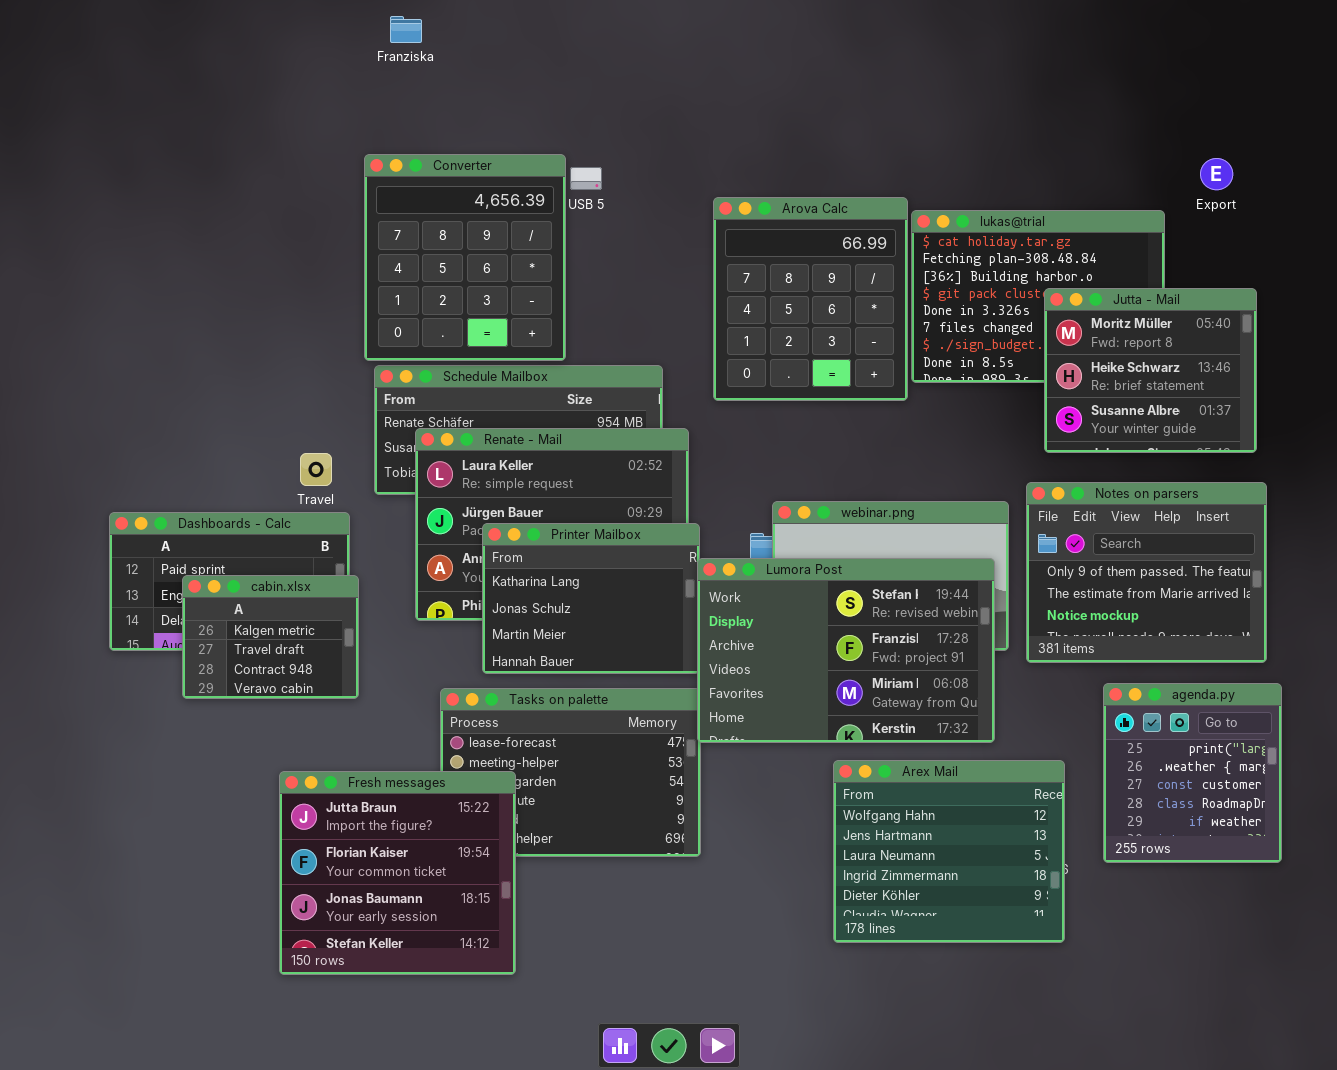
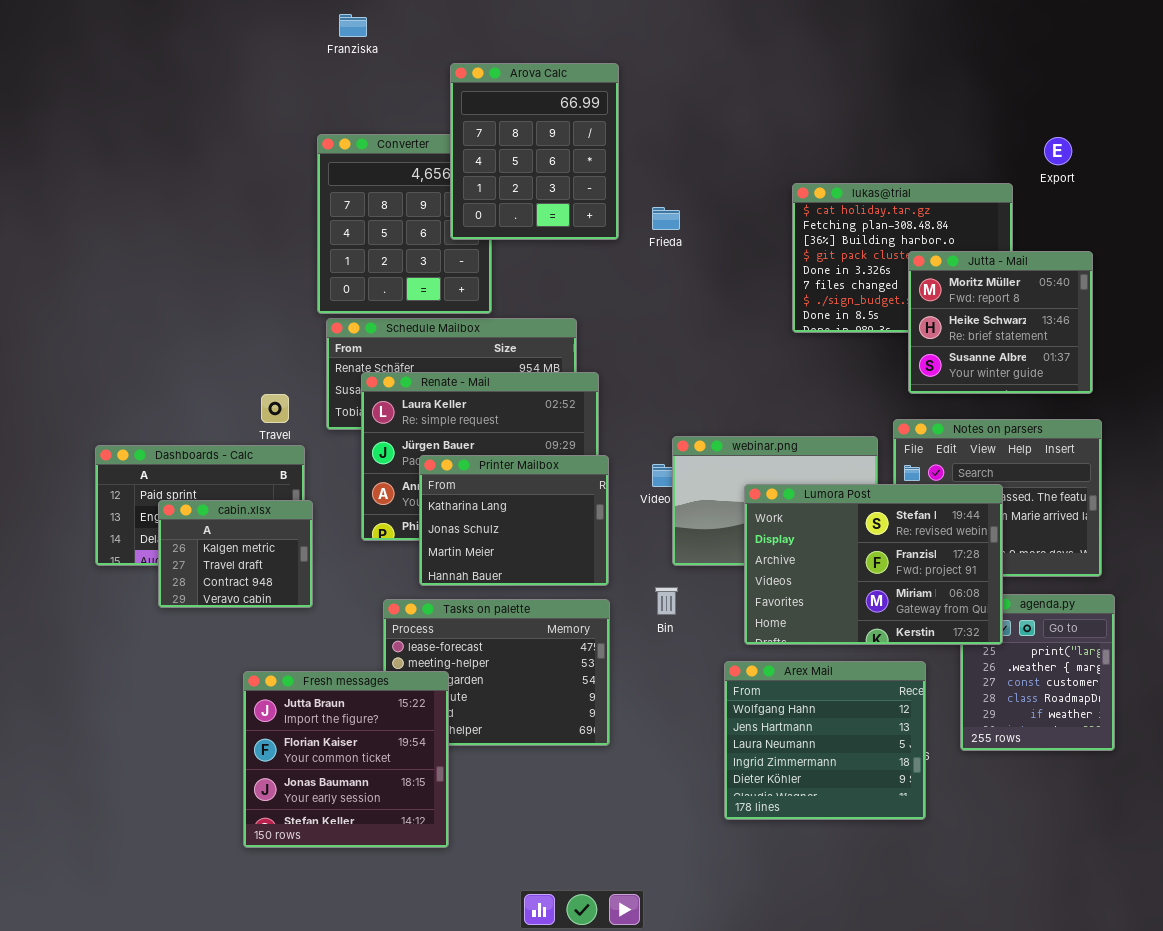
Arova Calc: [713,197,908,401] -> [450,63,619,240], moved
Lumora Post: [697,558,995,743] -> [744,484,1003,645], moved

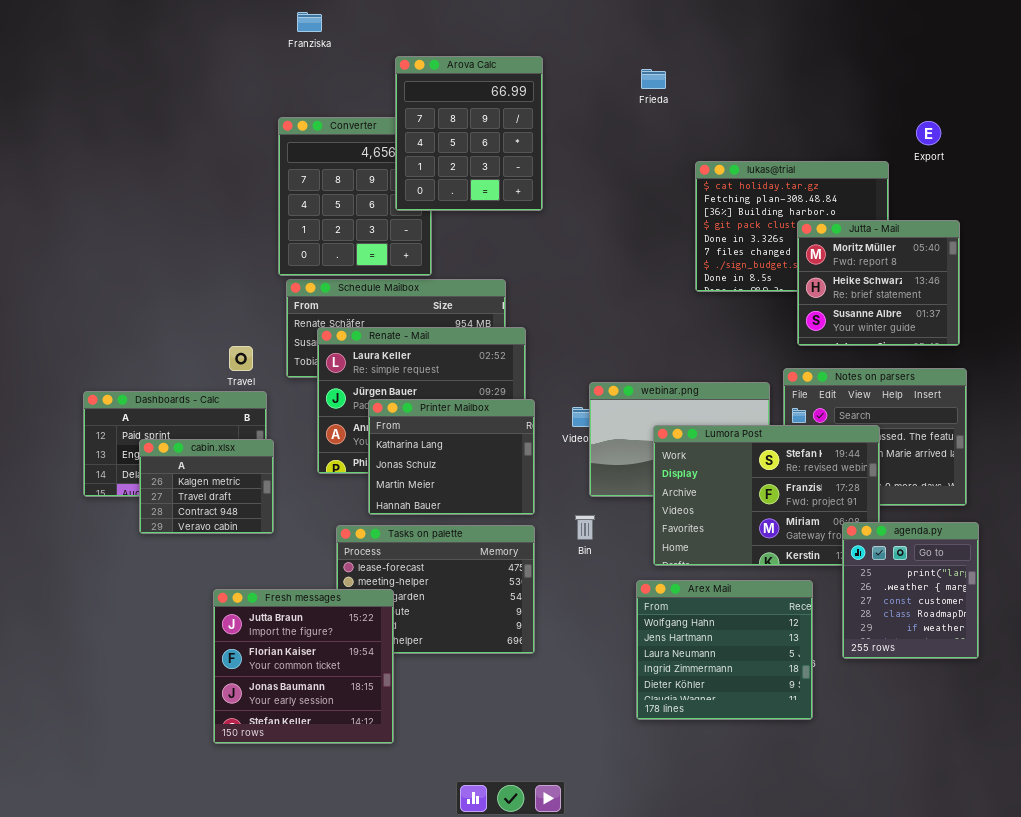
Frieda: [652,207,680,230] -> [641,69,666,89], moved
agenda.py: [960,594,1115,751] -> [842,522,979,659], raised

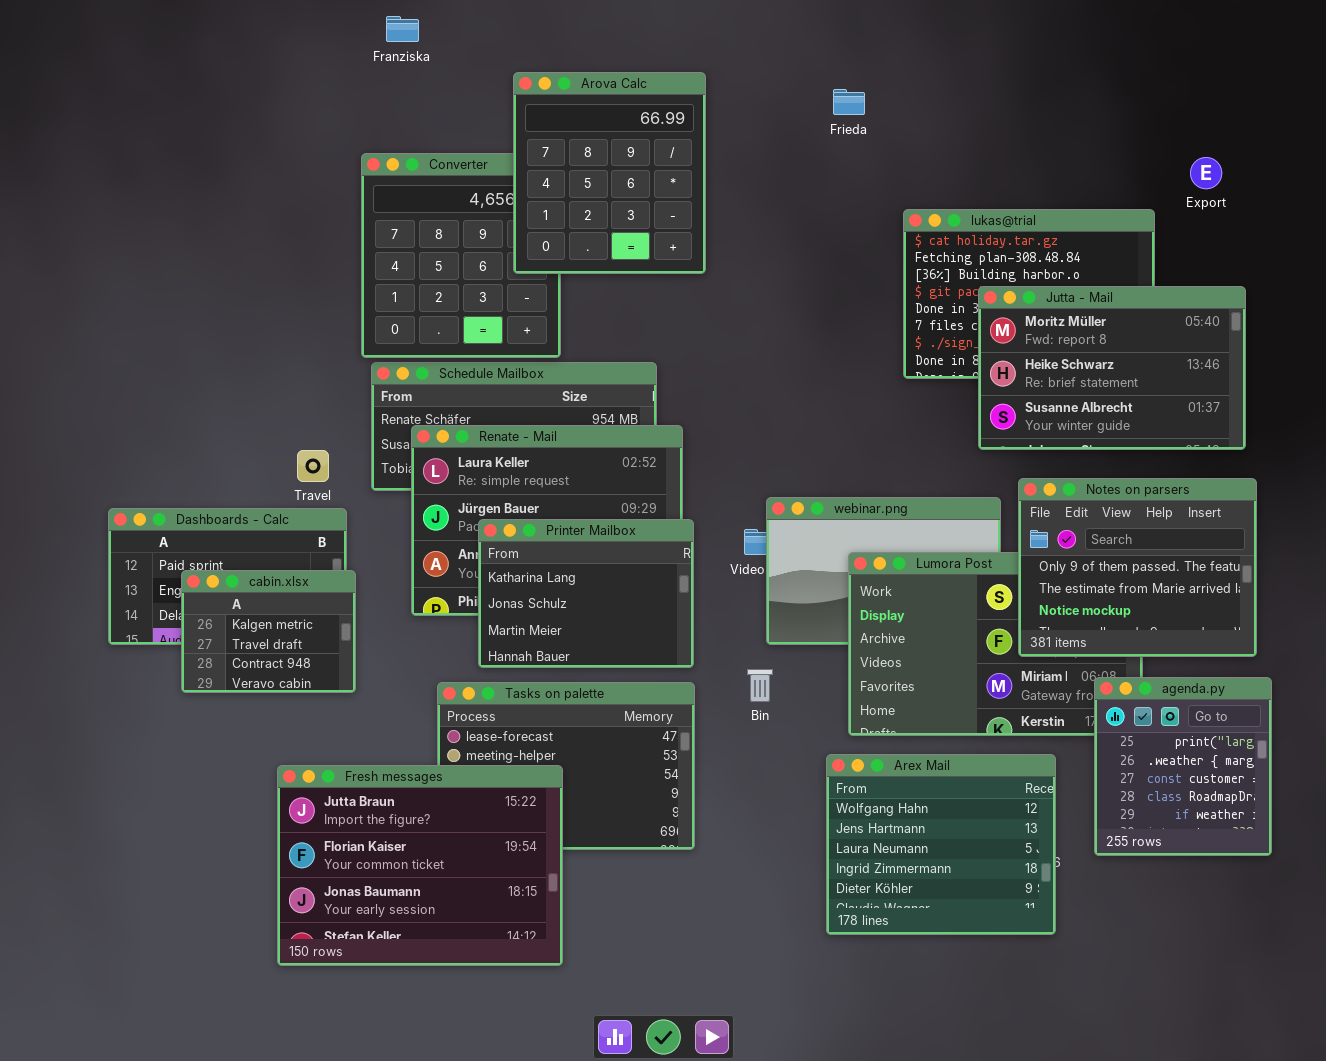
Jutta - Mail: [797,220,960,346] -> [978,286,1246,450], resized
Notes on parsers: [783,368,967,506] -> [1018,478,1257,657], raised
Fresh messages: [213,589,394,744] -> [277,765,563,966], resized

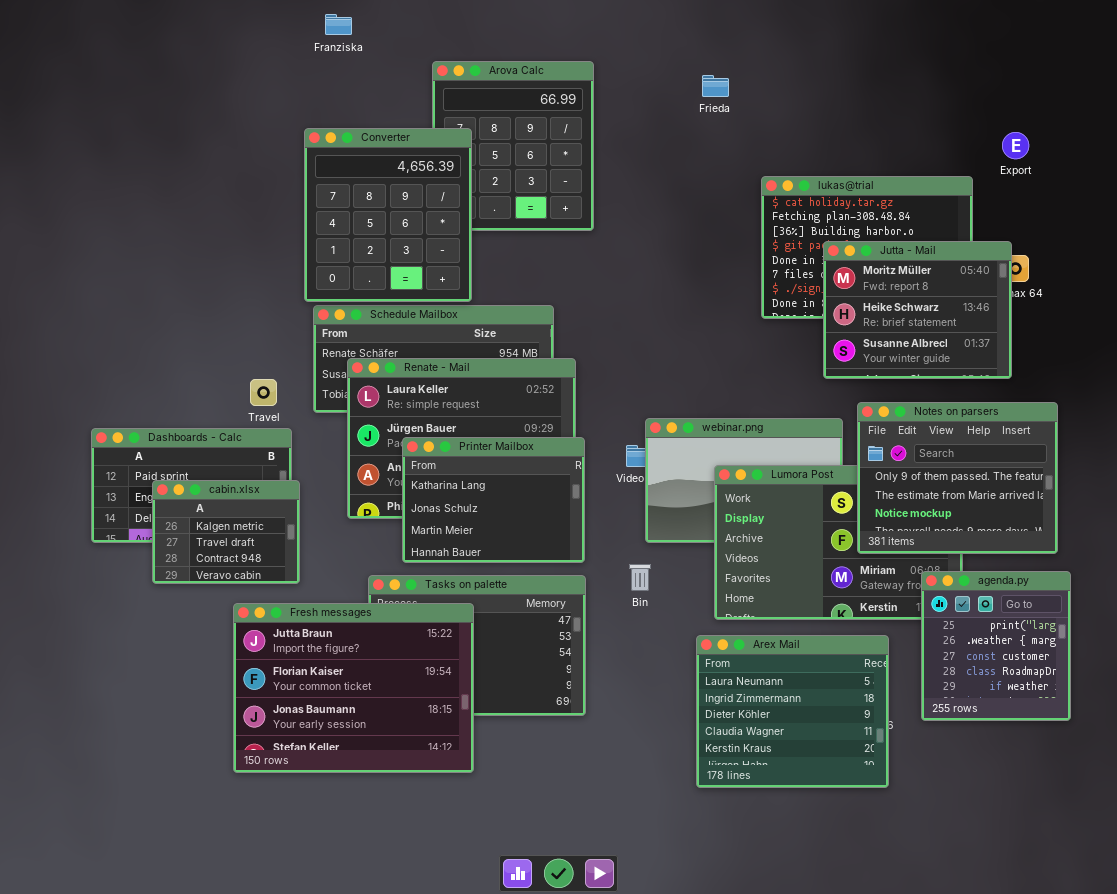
Converter: [361,153,561,358] -> [304,128,472,302], raised
Jutta - Mail: [978,286,1246,450] -> [823,241,1012,379], resized
Arex Mail: [826,754,1056,935] -> [696,635,889,788], scrolled down 2 rows
Fresh messages: [277,765,563,966] -> [233,603,474,773], moved

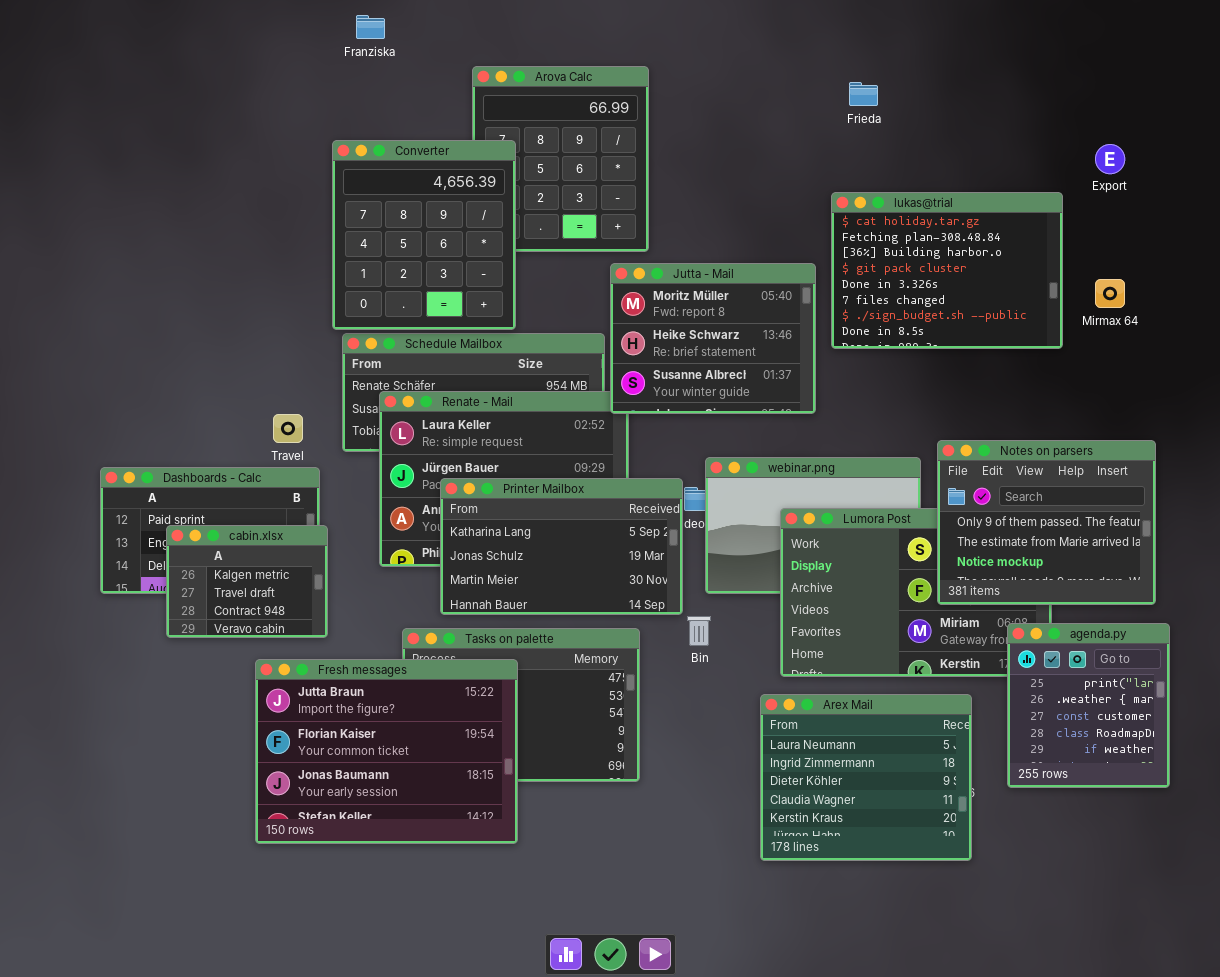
Frieda: [702,75,729,97] -> [849,82,878,106], moved
Jutta - Mail: [823,241,1012,379] -> [610,263,816,414], moved
Printer Mailbox: [402,437,585,563] -> [440,478,683,615], resized

